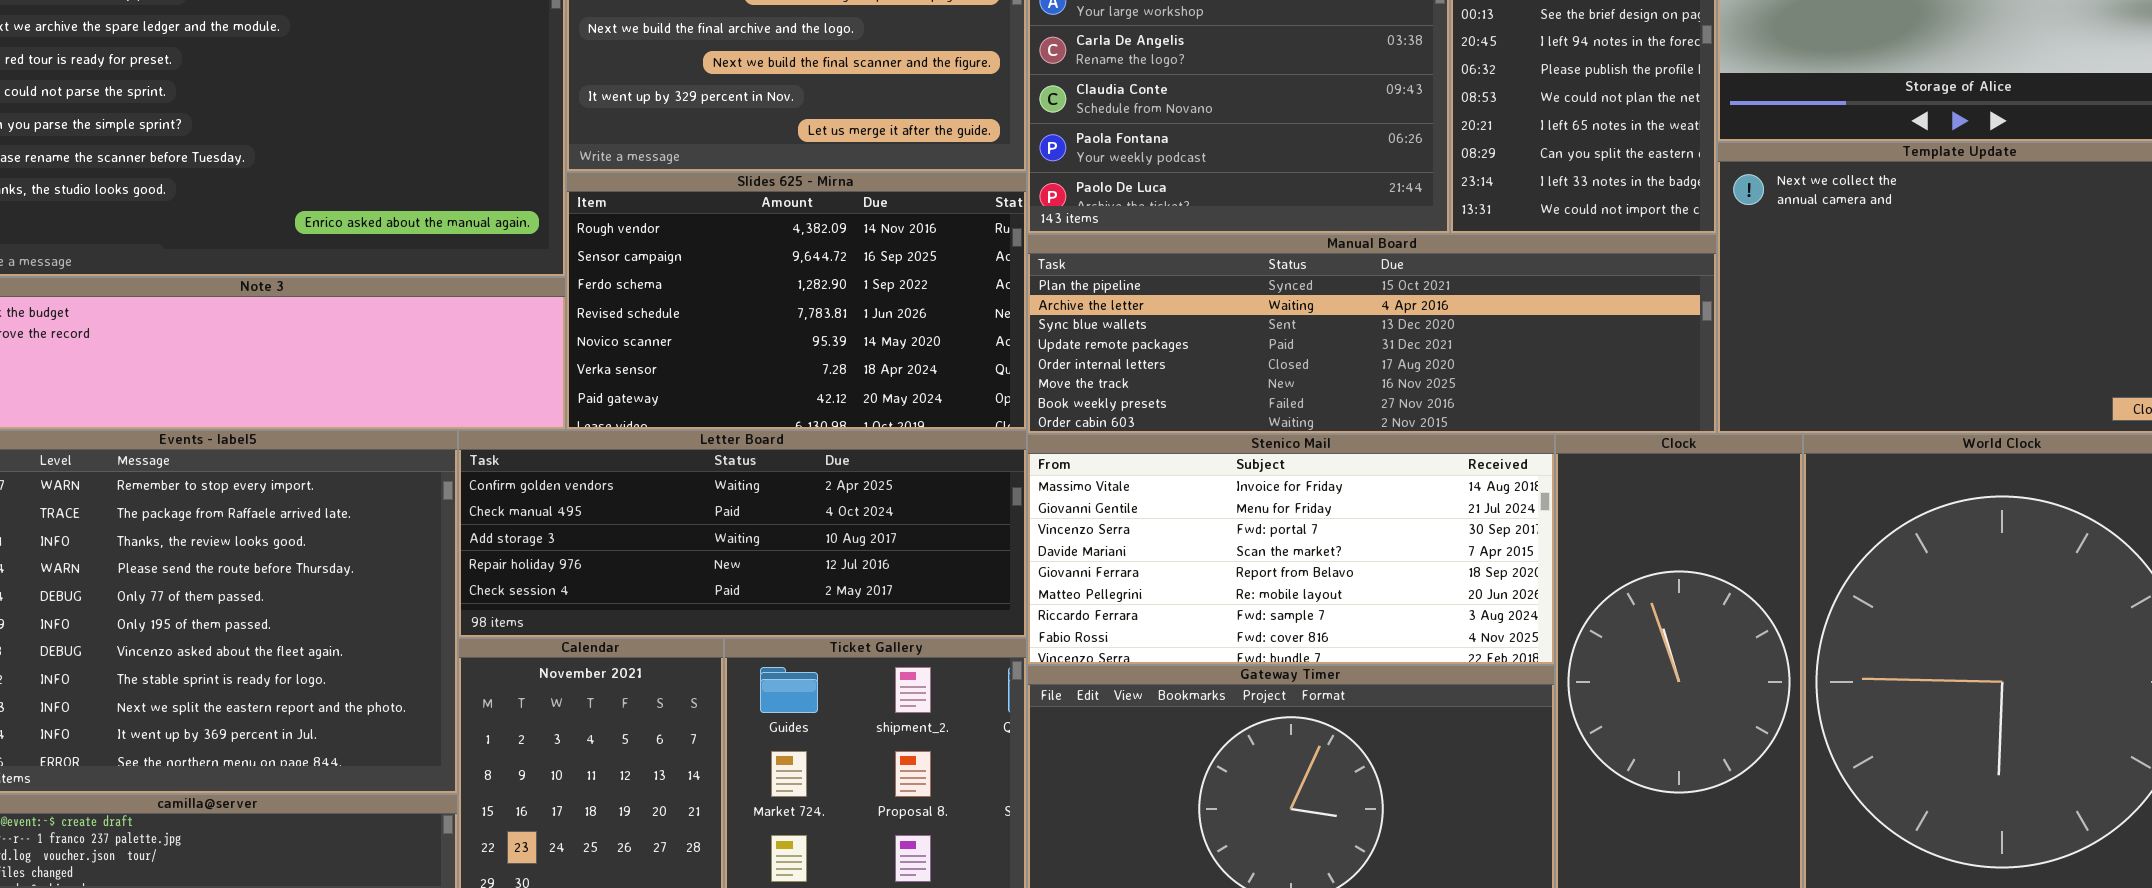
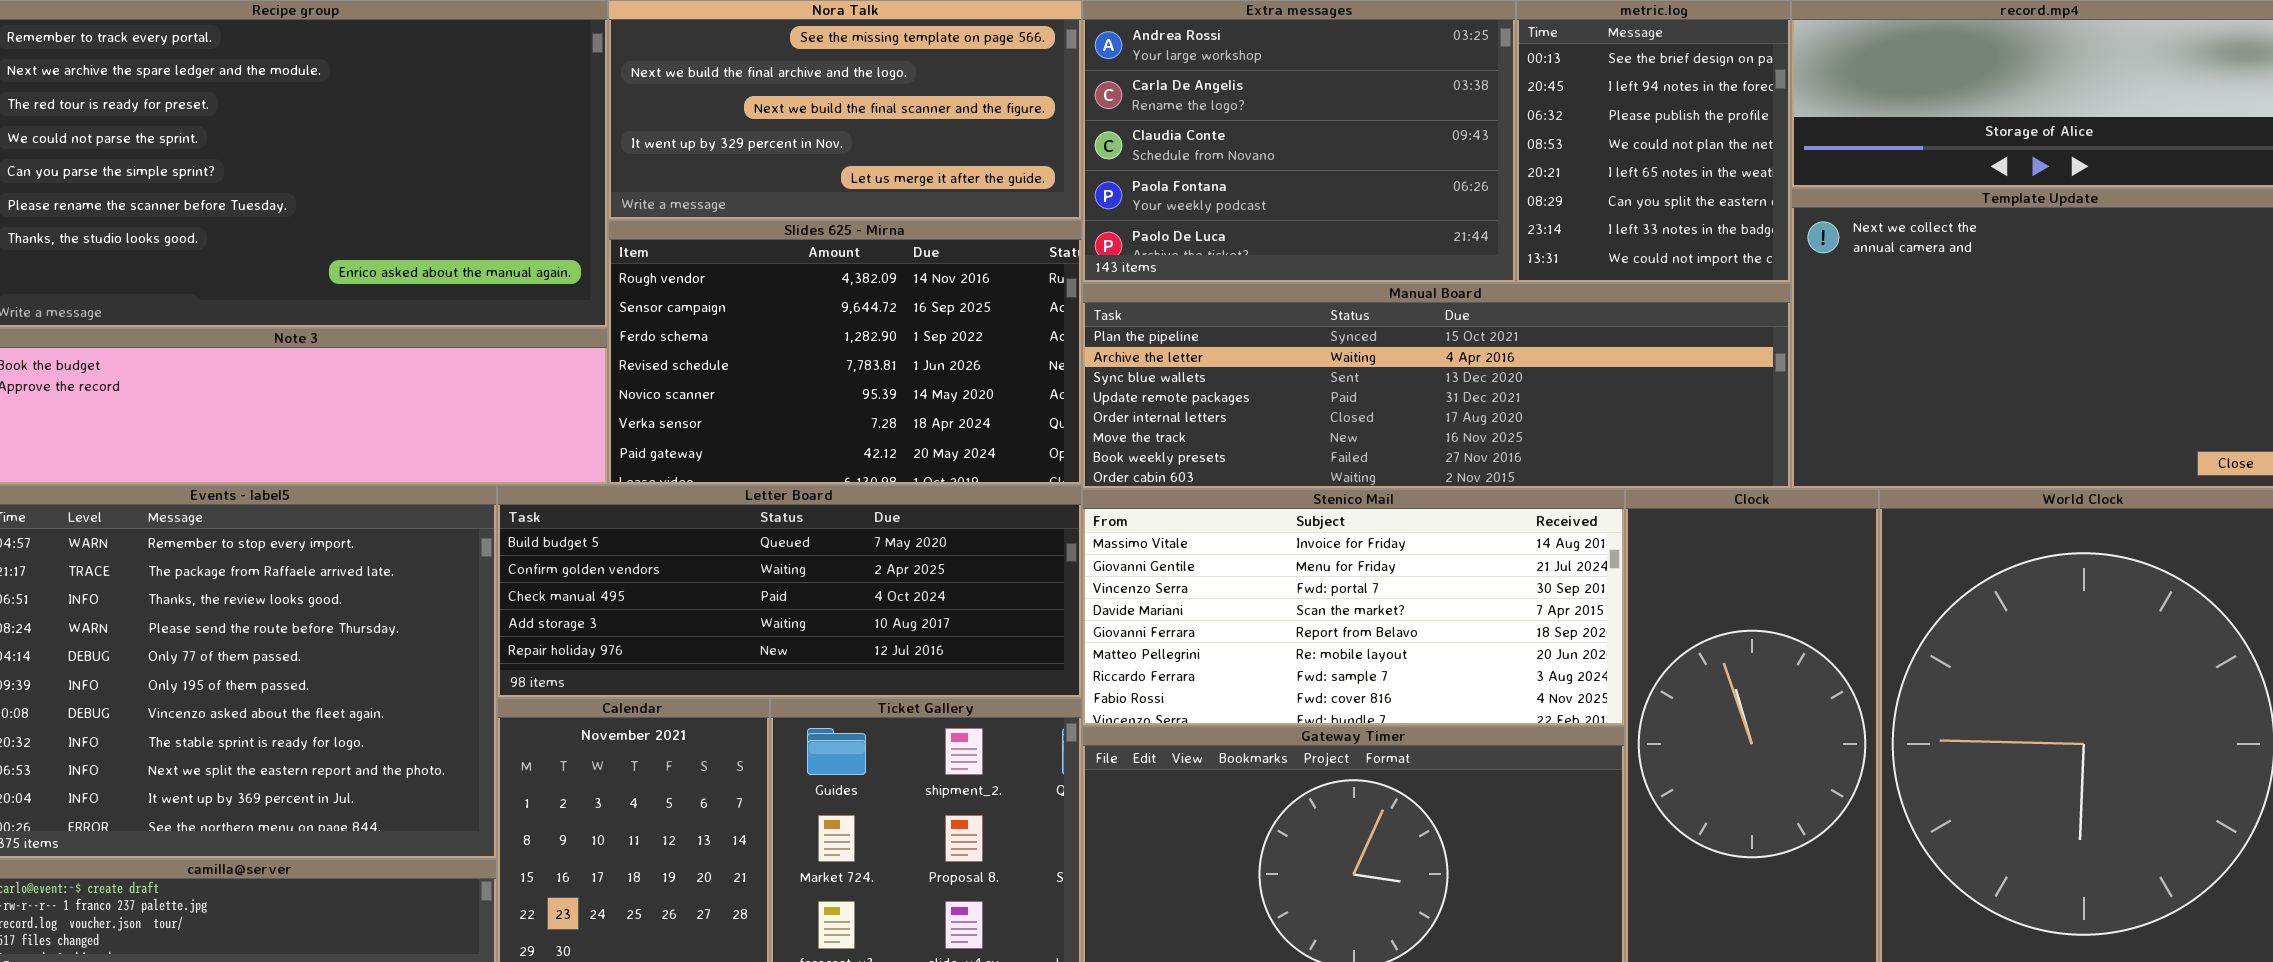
Letter Board: [458,430,1027,638] -> [497,485,1082,698], scrolled up 1 row

